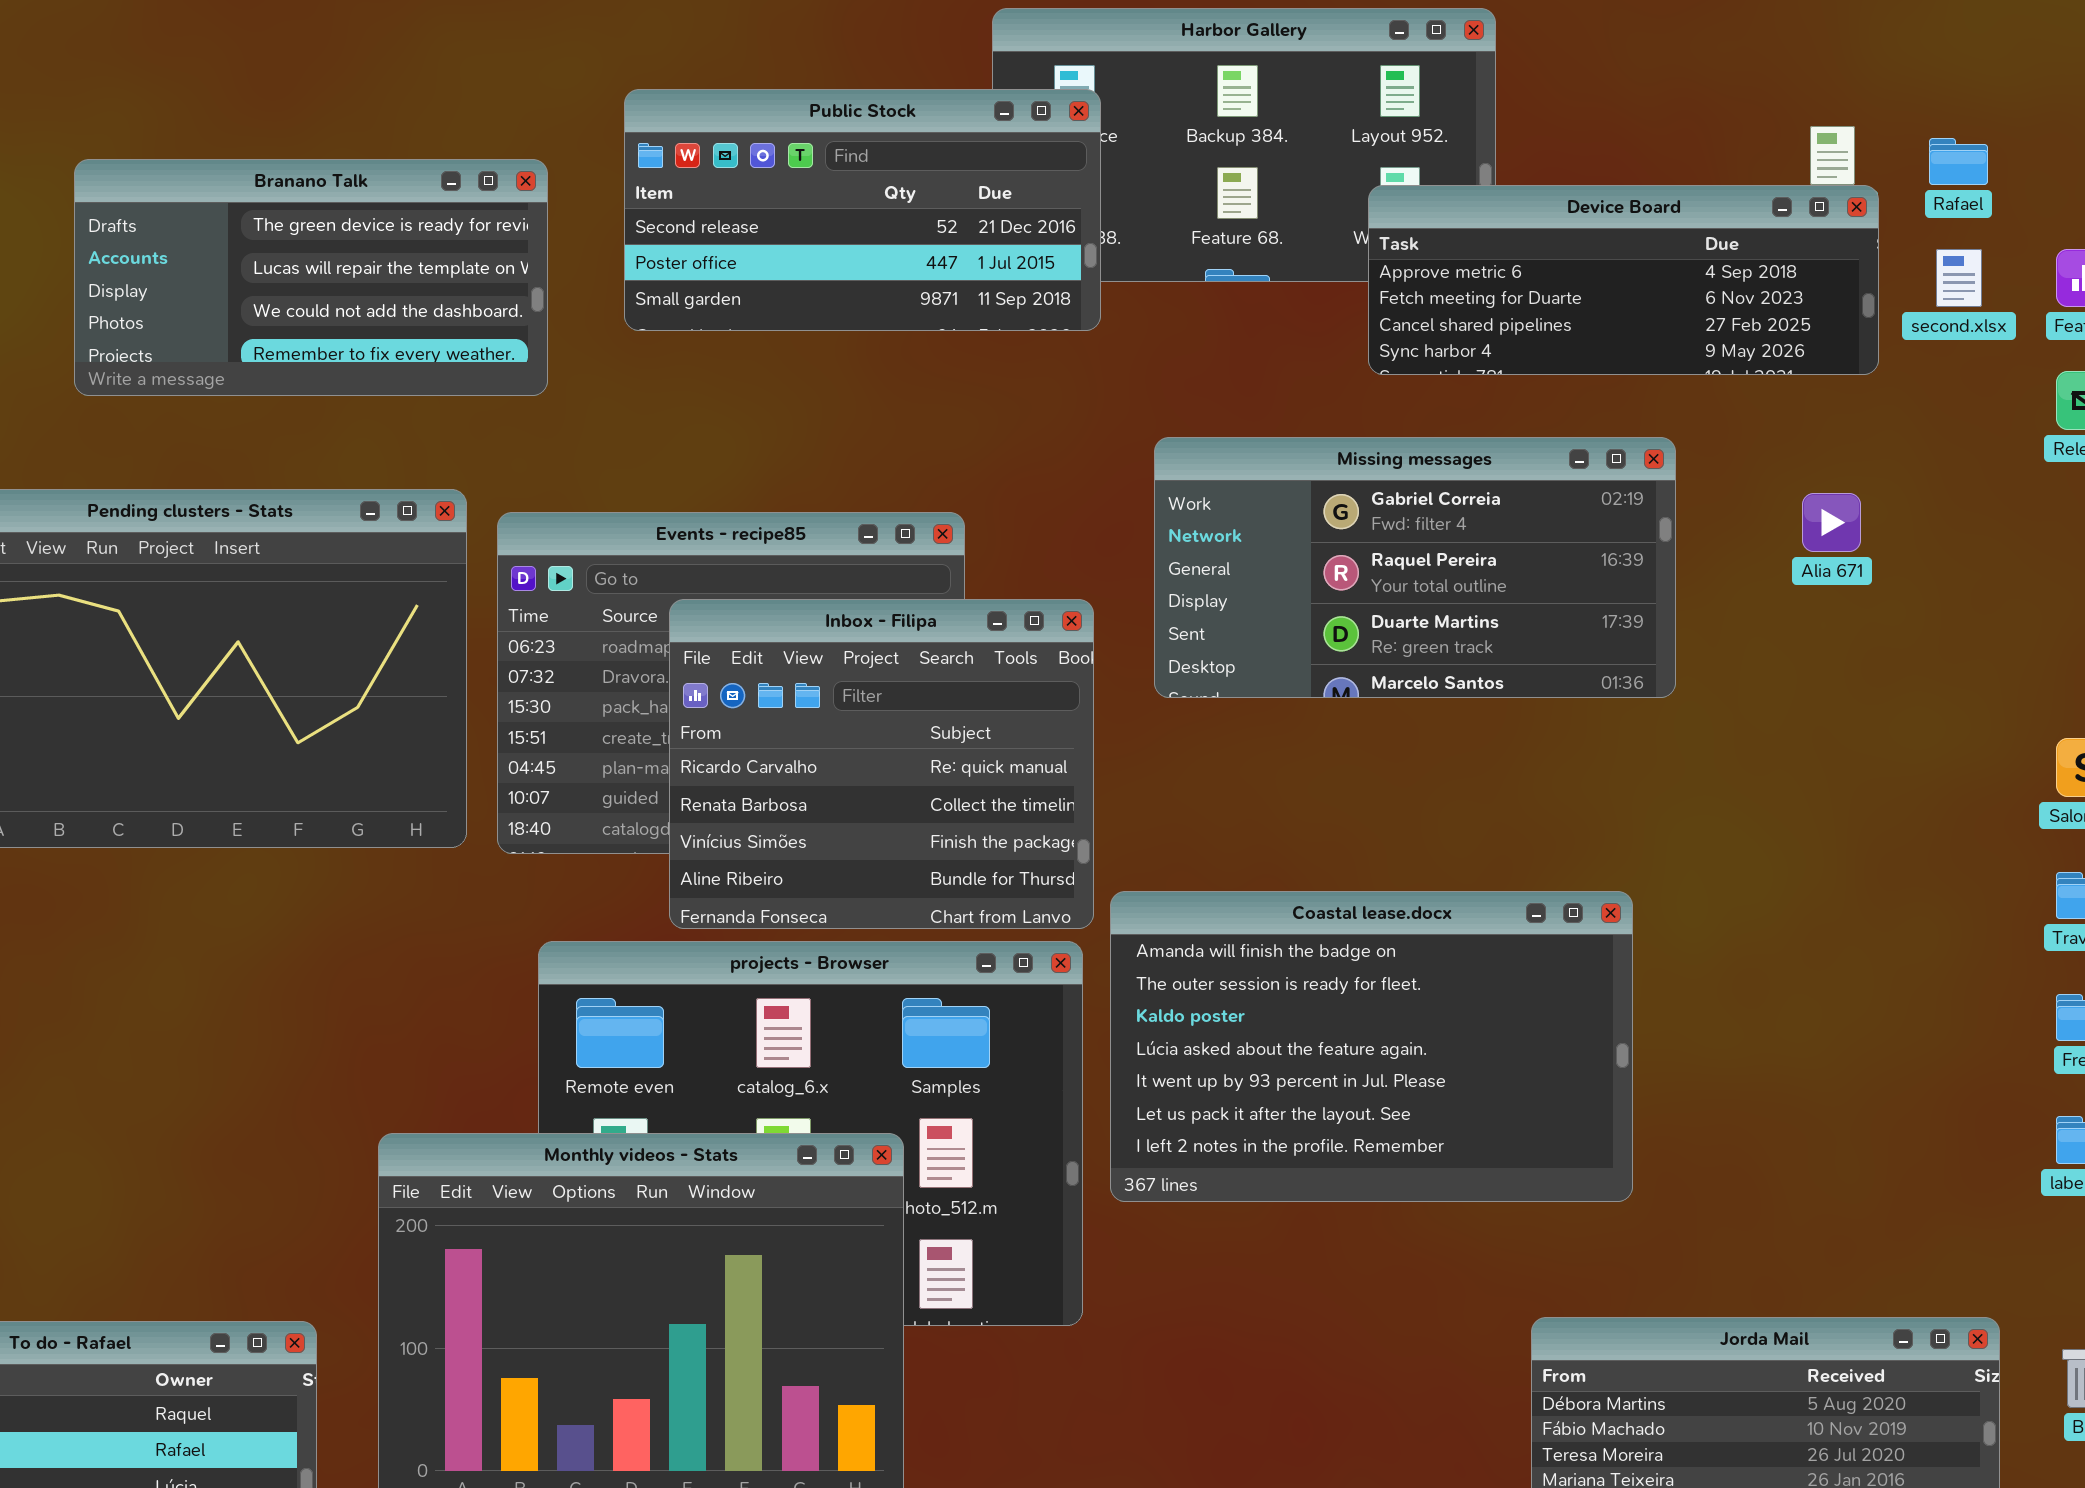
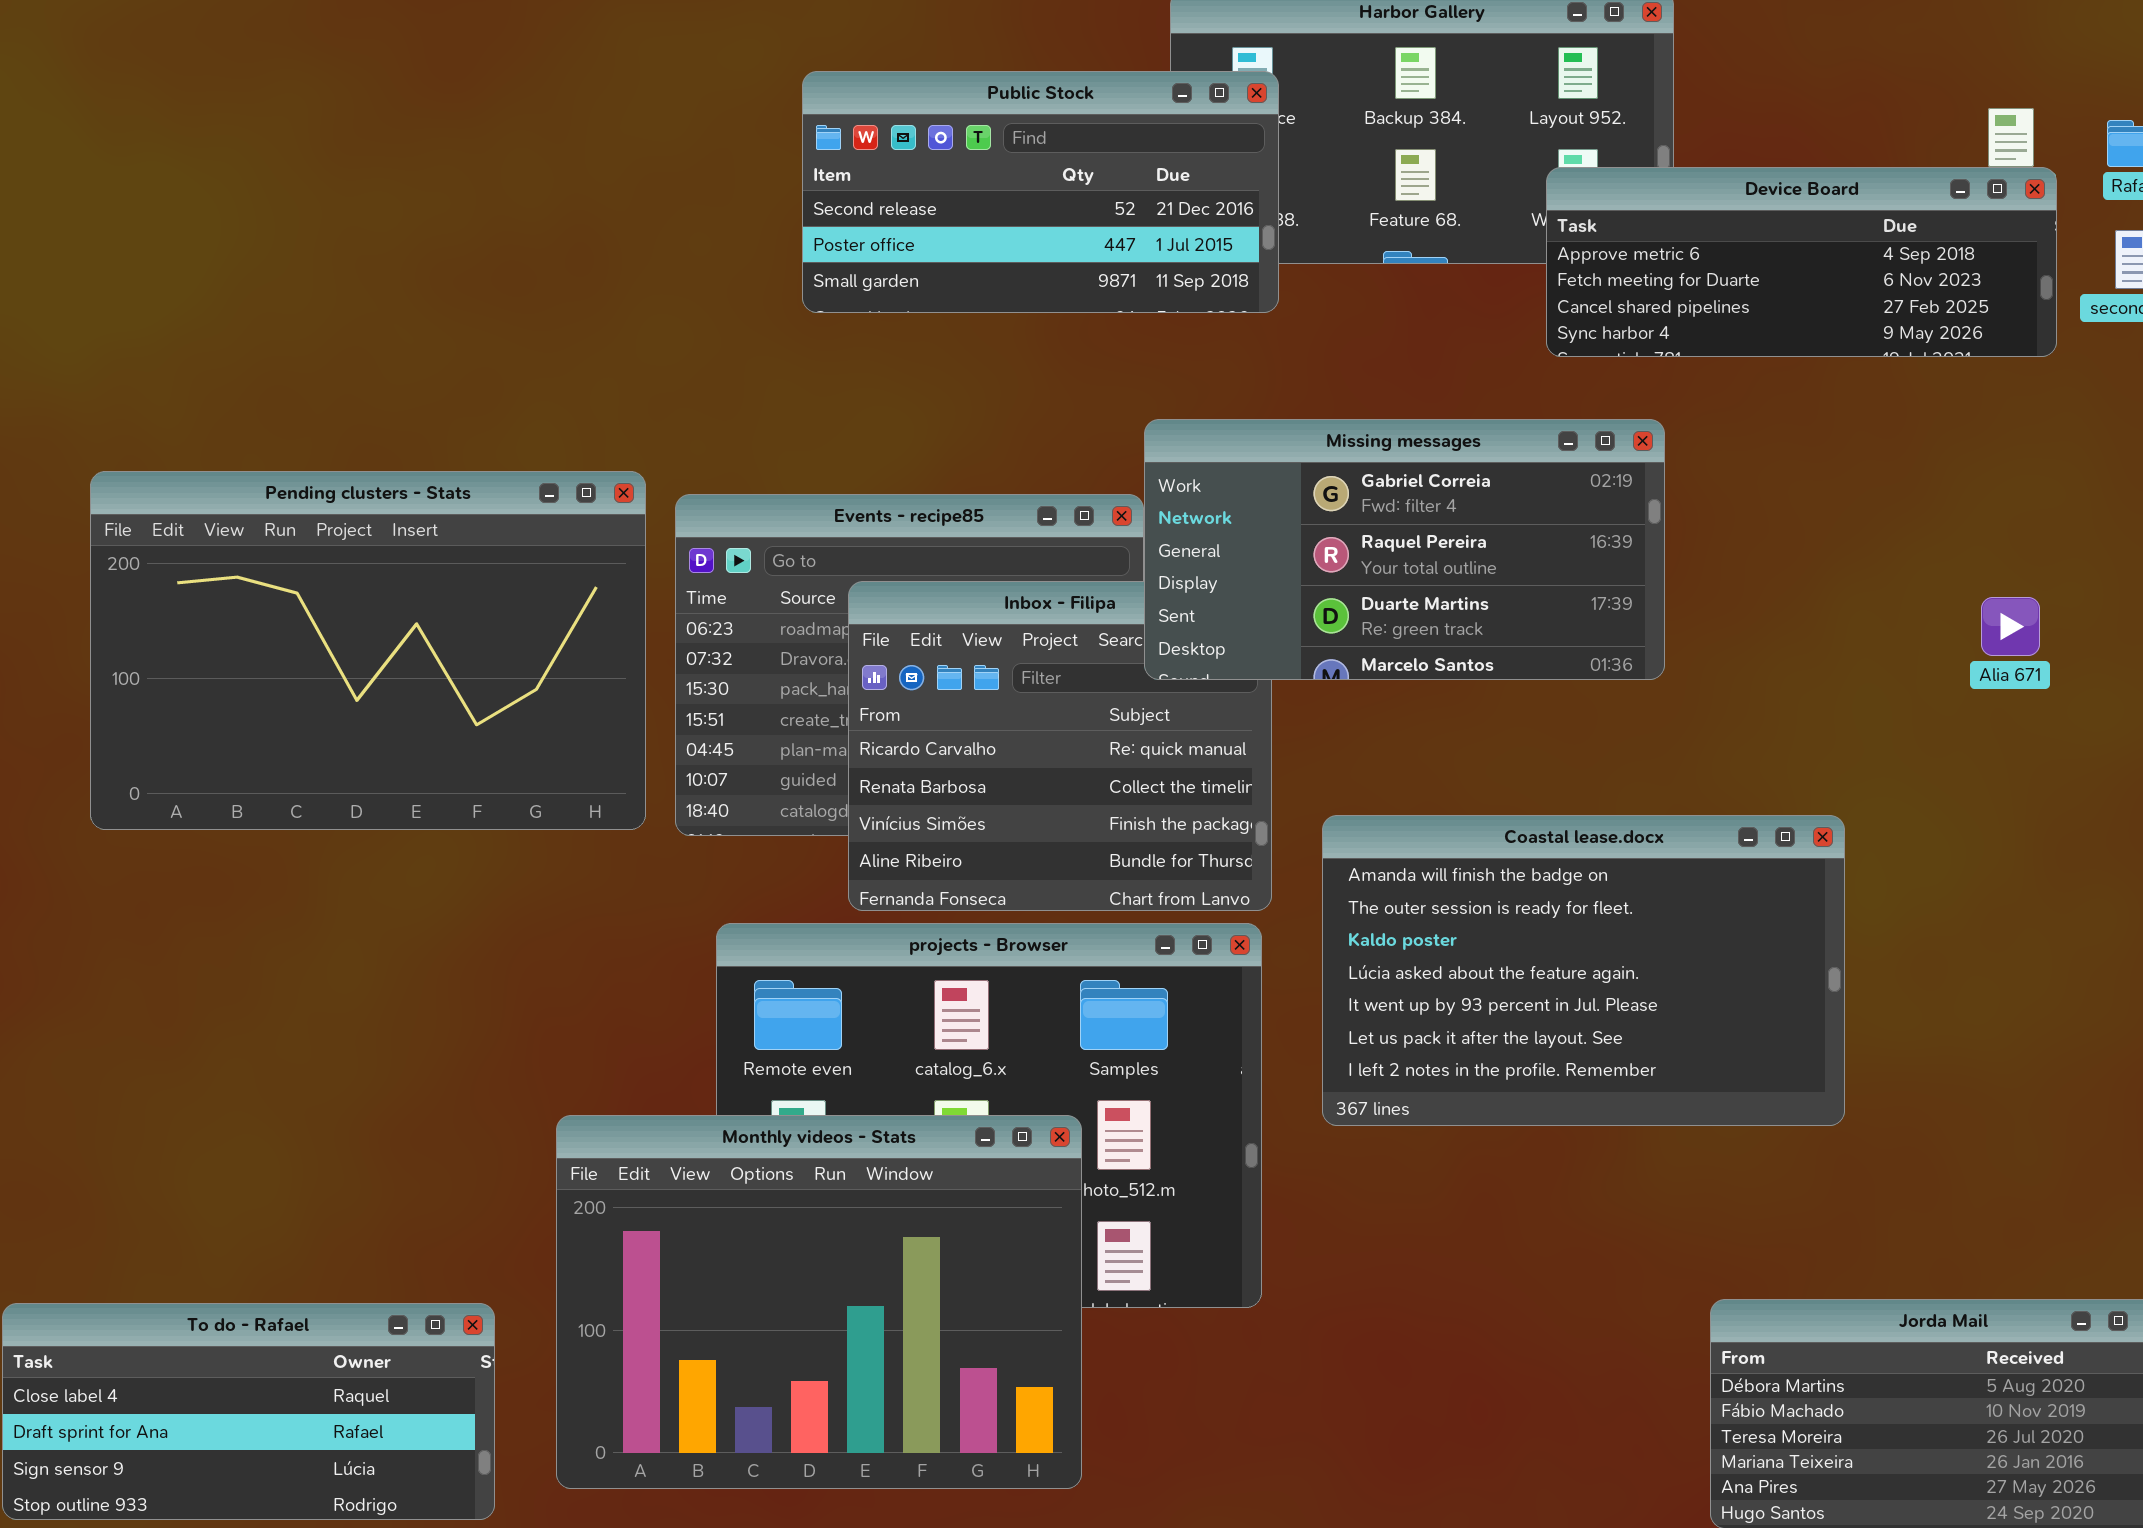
Branano Talk: [74,159,548,396] -> none, closed
Missing messages: [1154,437,1676,698] -> [1144,419,1665,680], moved
Alia 671: [1802,493,1861,552] -> [1981,597,2040,656], moved
Coastal lease.docx: [1110,891,1633,1202] -> [1322,815,1845,1126], moved

